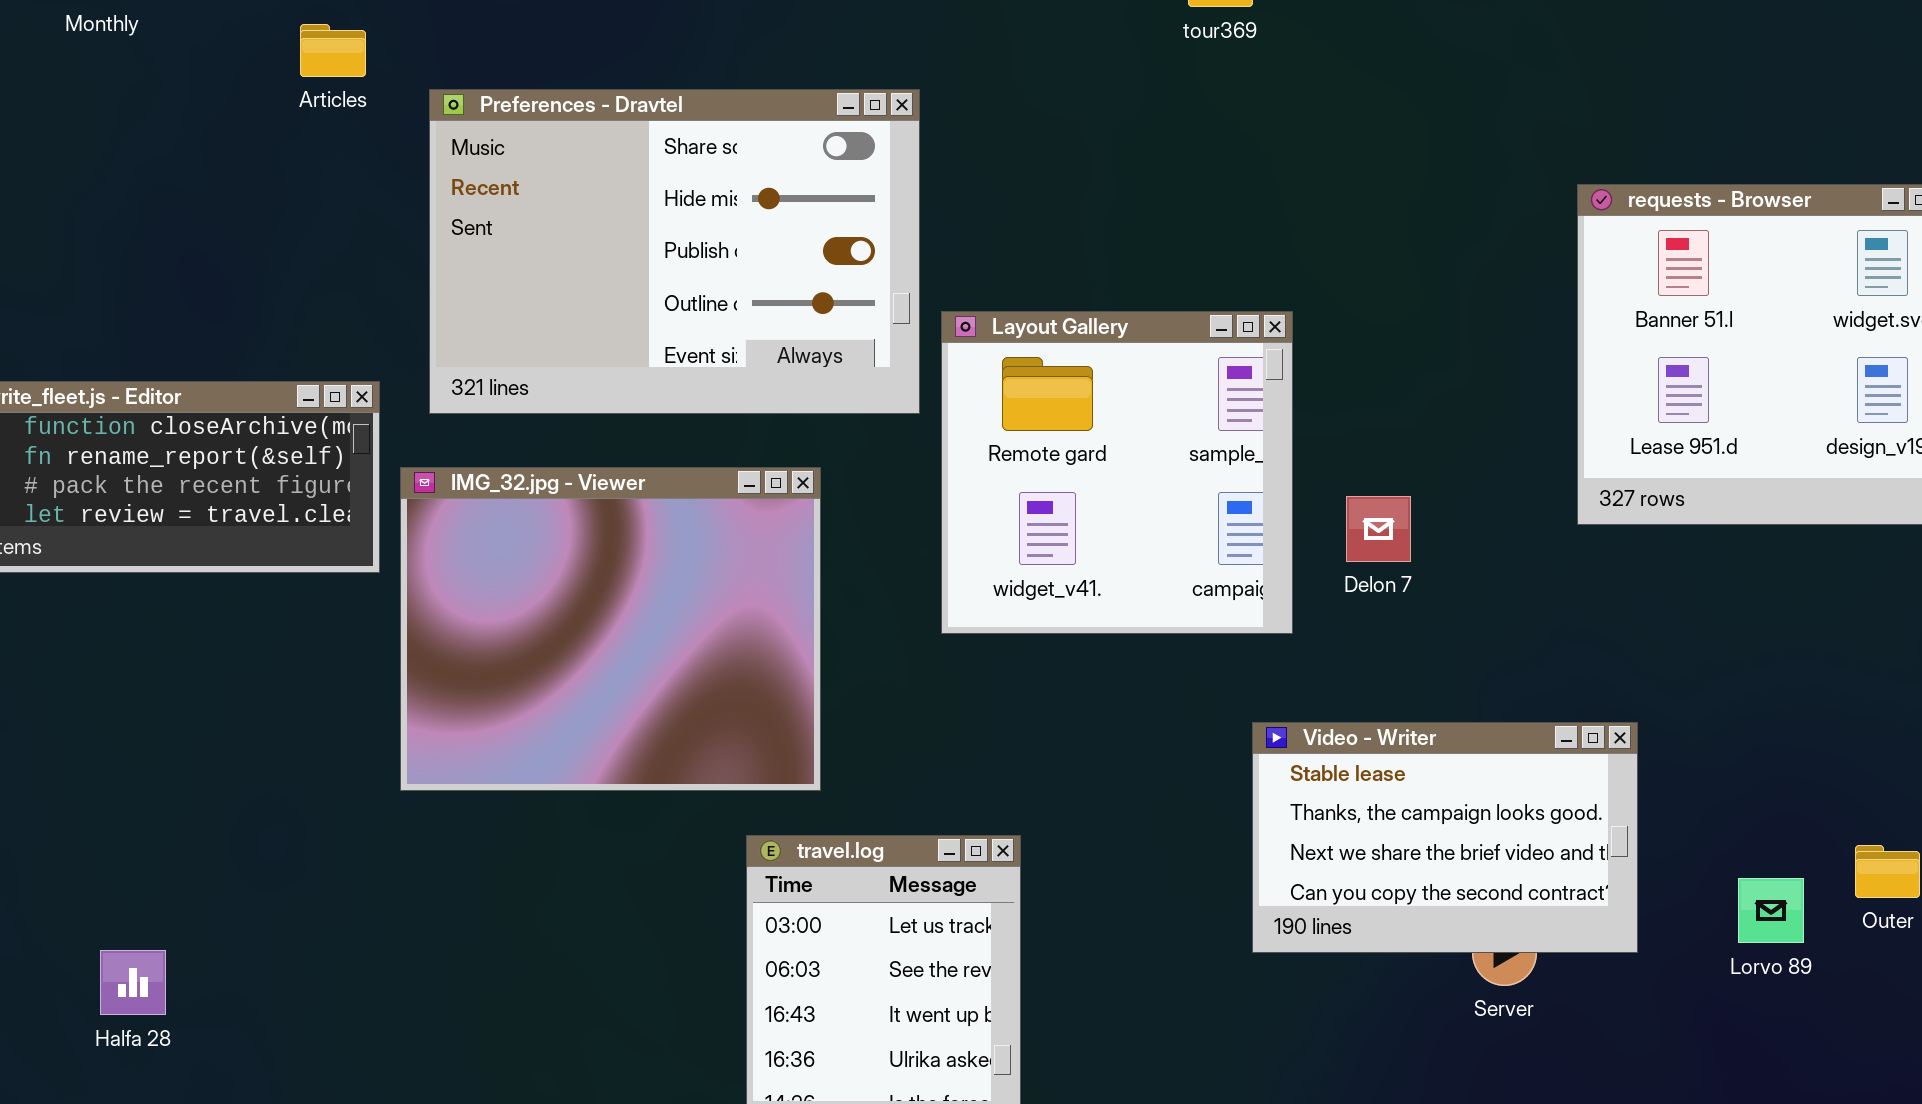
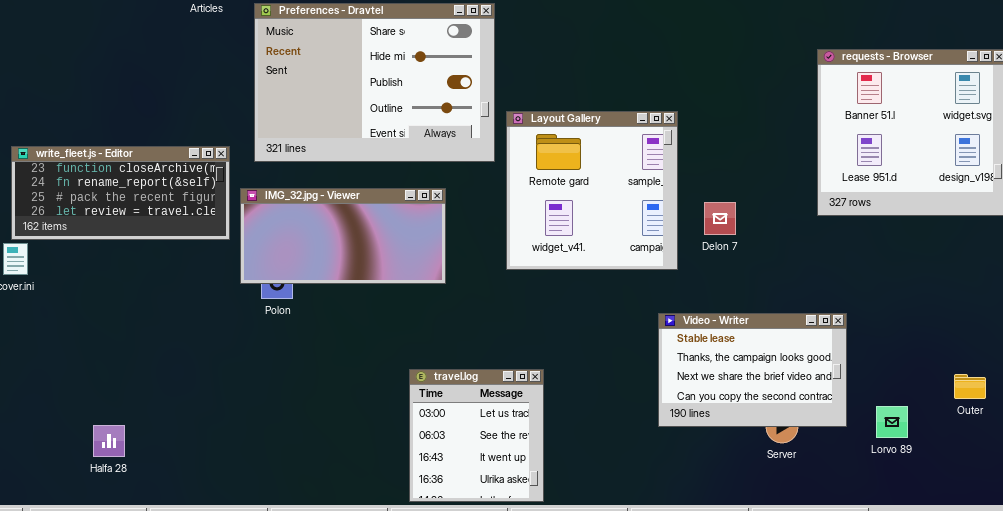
IMG_32.jpg - Viewer: [400,467,821,791] -> [240,188,446,284], resized
Lorvo 89: [1738,878,1804,943] -> [876,406,908,438], moved

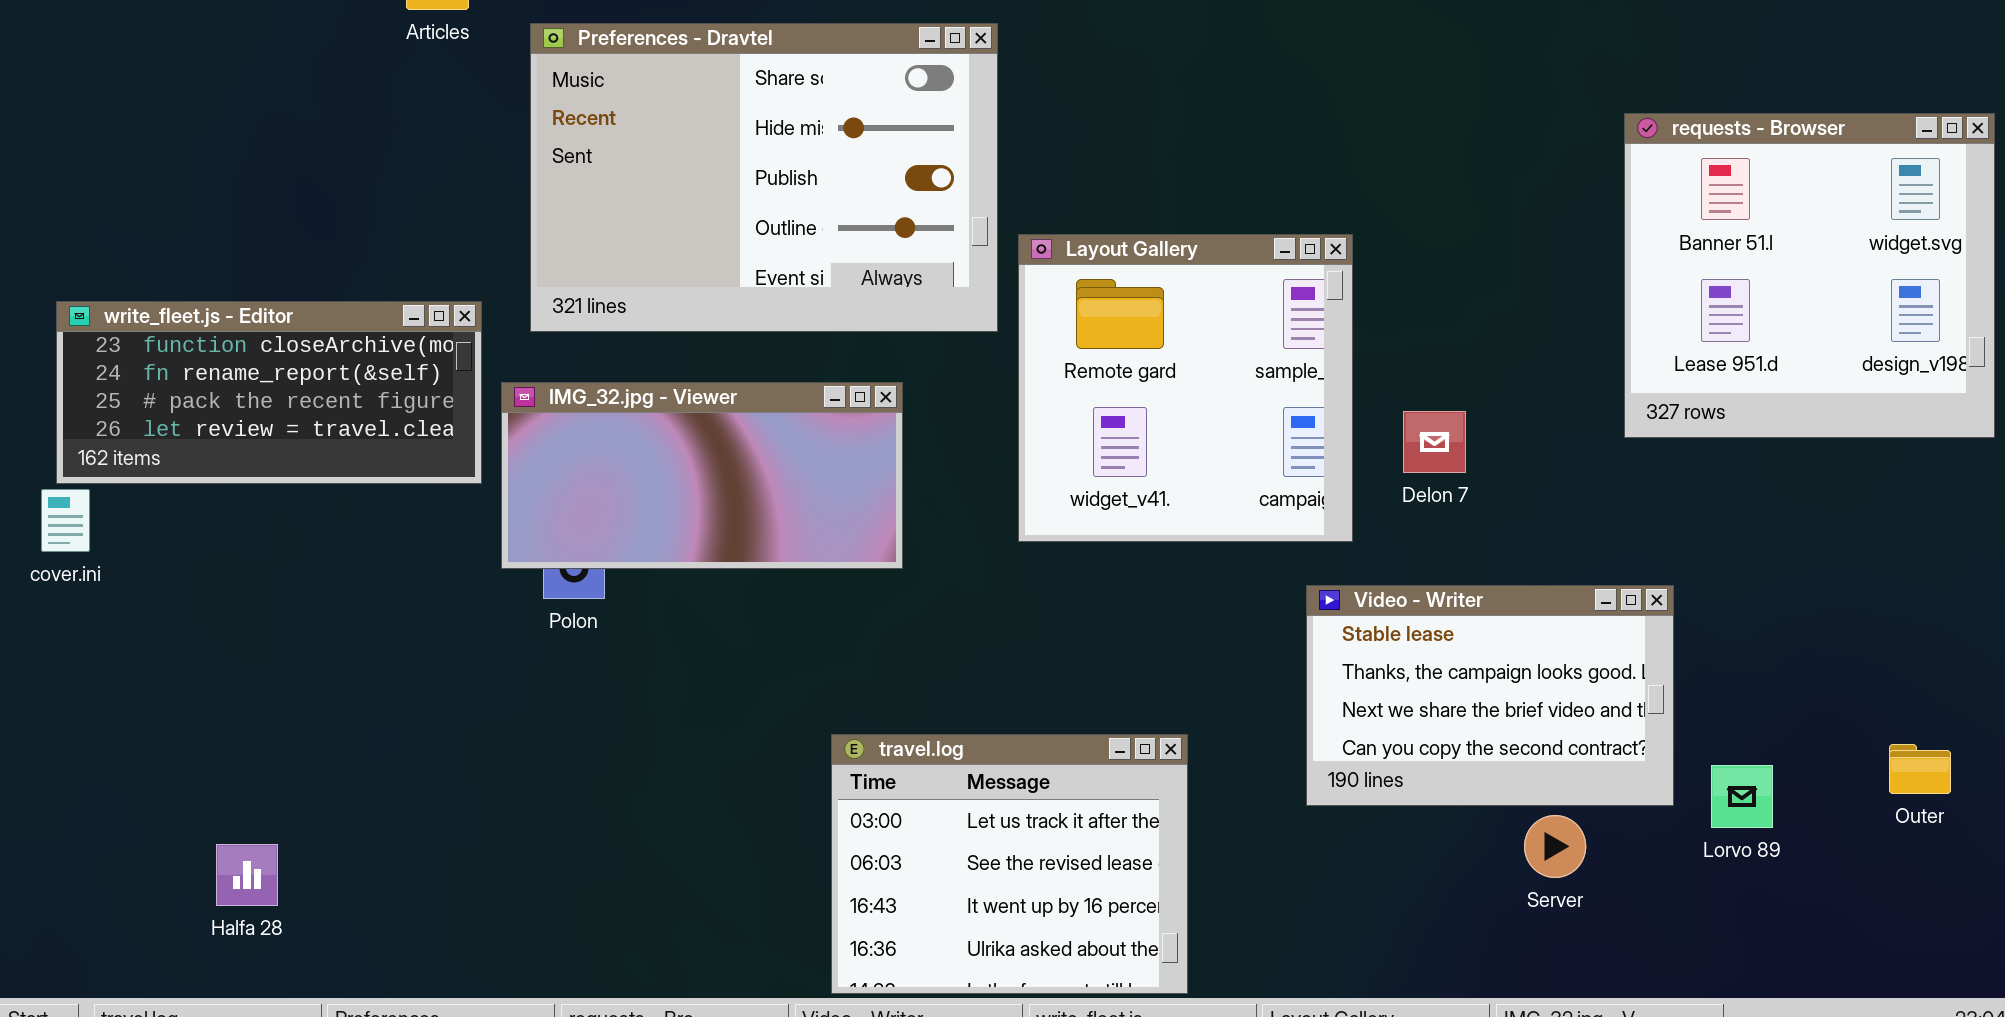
Video - Writer: [658,313,847,427] -> [1306,585,1674,806], moved
travel.log: [409,369,544,502] -> [831,734,1188,994], resized
Lorvo 89: [876,406,908,438] -> [1711,765,1773,828], moved

